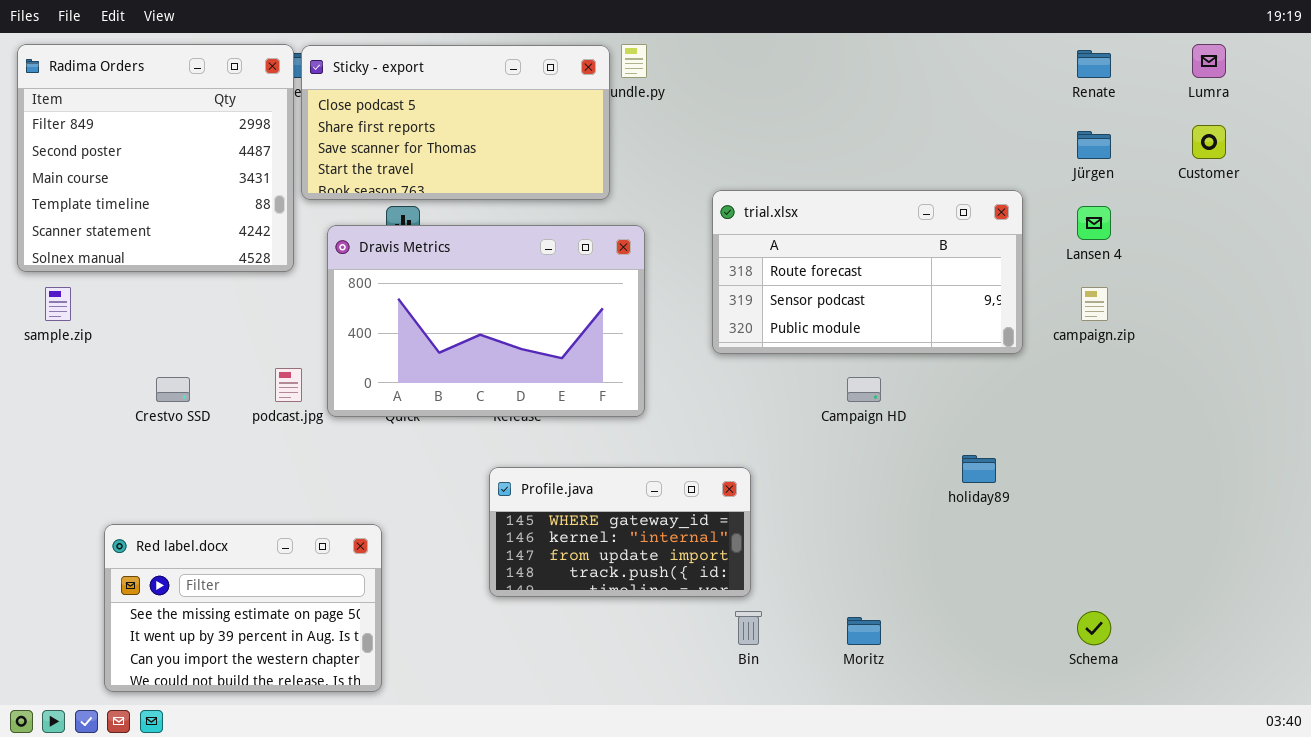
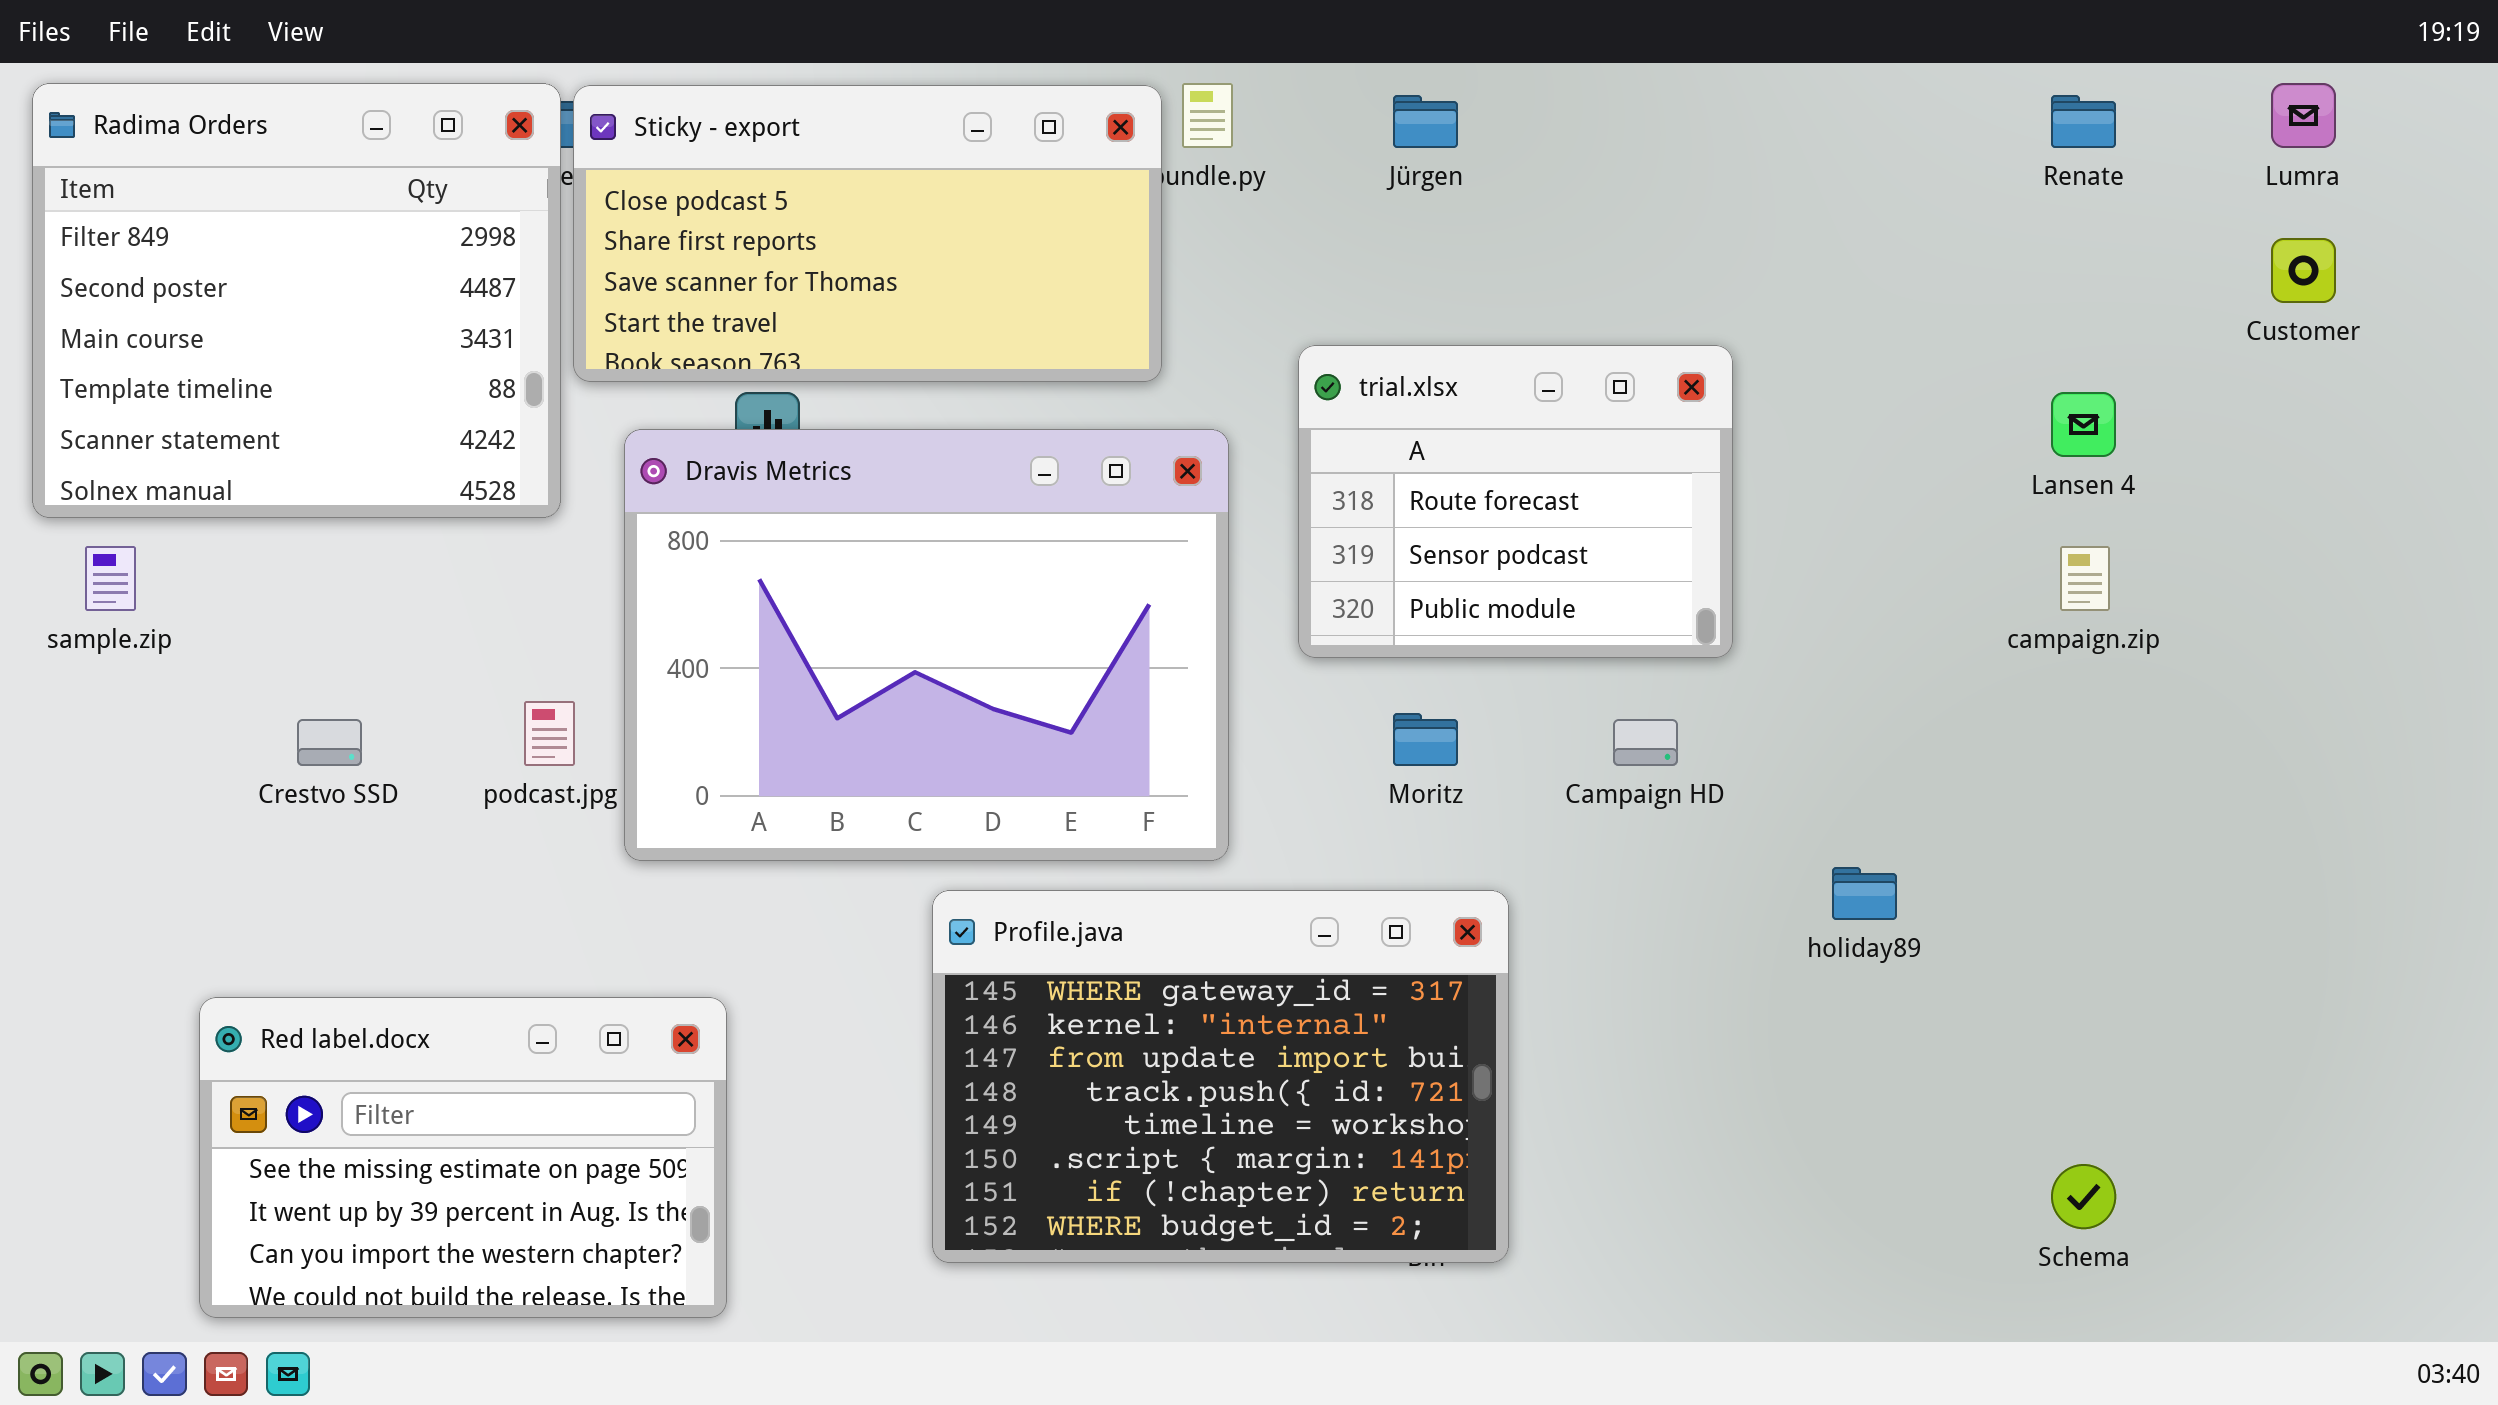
Jürgen: [1077,131,1111,159] -> [1393,95,1458,148], moved
trial.xlsx: [712,190,1023,354] -> [1298,345,1733,658], moved, resized
Dravis Metrics: [327,225,645,417] -> [624,429,1229,861], resized
Profile.java: [489,467,751,597] -> [932,890,1509,1263], resized
Moritz: [847,617,881,645] -> [1393,713,1458,766], moved

